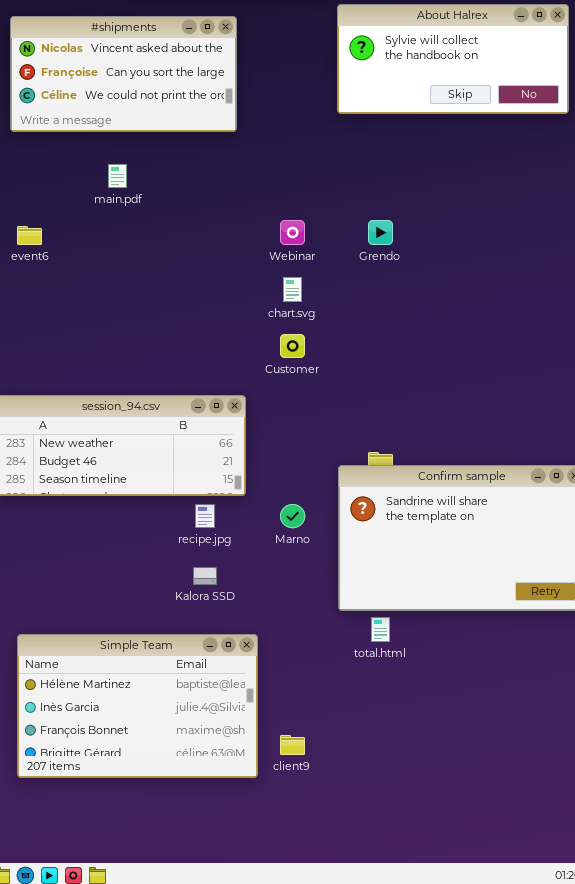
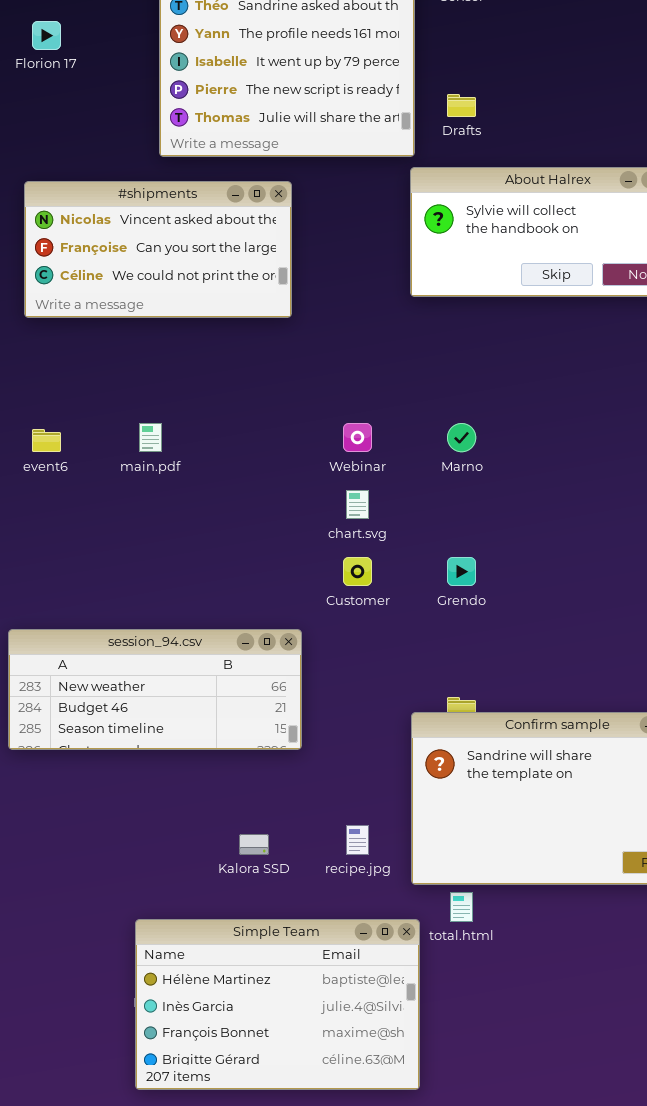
main.pdf: [108,164,127,188] -> [139,423,162,452], moved
Grendo: [368,220,393,245] -> [447,557,476,586], moved
recipe.jpg: [195,504,215,528] -> [346,825,369,855], moved
Marno: [280,504,305,528] -> [447,423,476,452], moved
Simple Team: [17,634,258,778] -> [135,919,420,1090], moved

